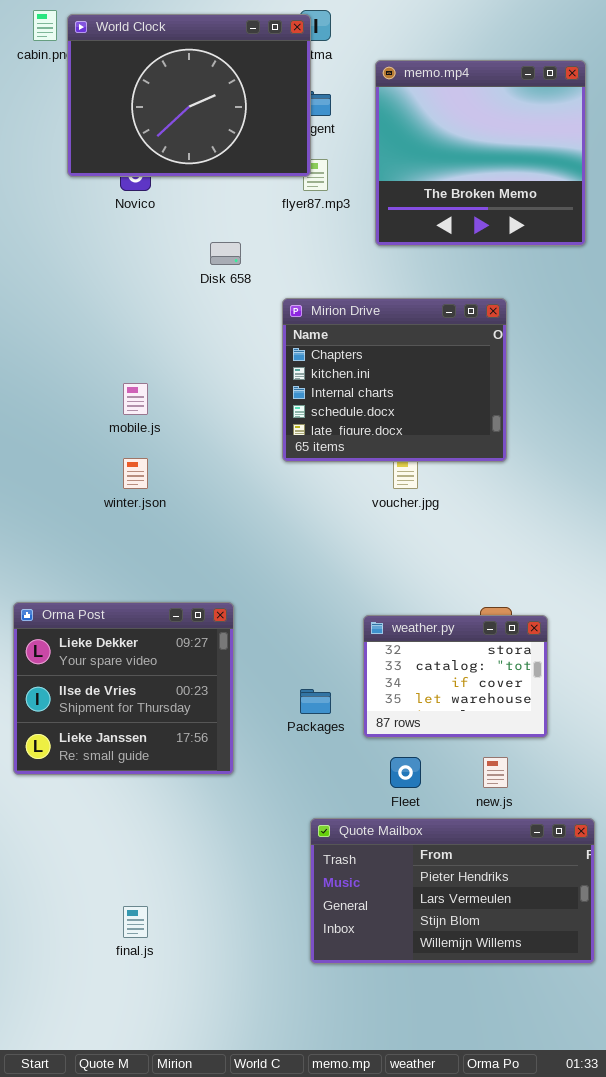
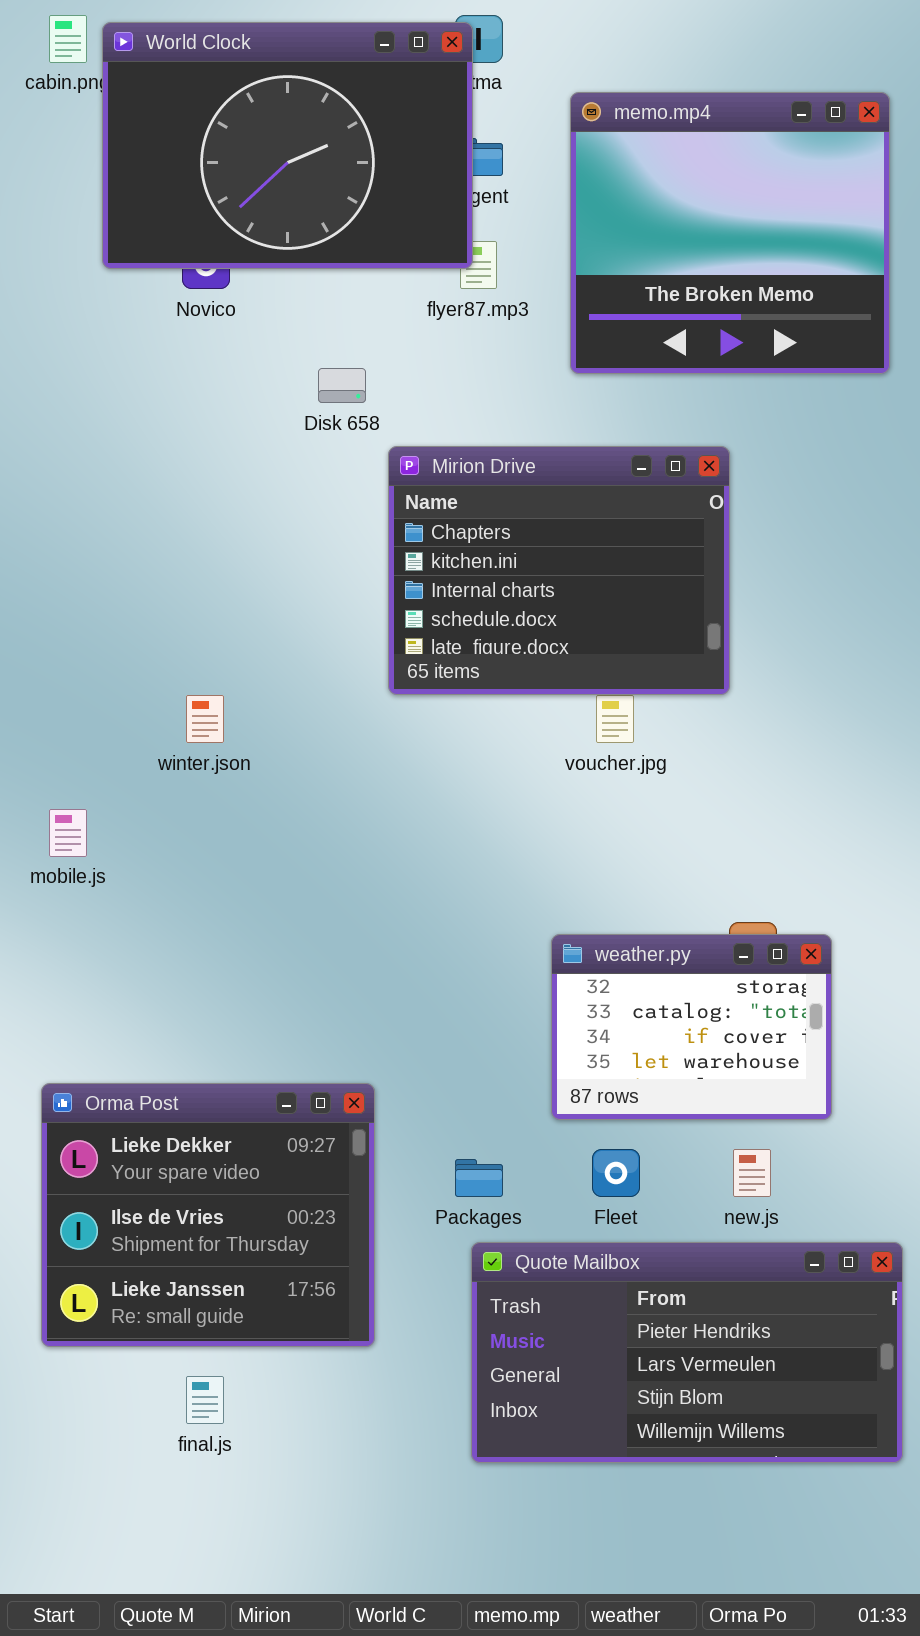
Mirion Drive: [282,298,507,462] -> [388,446,730,695], moved
mobile.js: [123,383,148,415] -> [49,809,87,857], moved
Orma Post: [13,602,234,775] -> [41,1083,375,1347], moved
Packages: [300,689,331,714] -> [455,1159,503,1197], moved

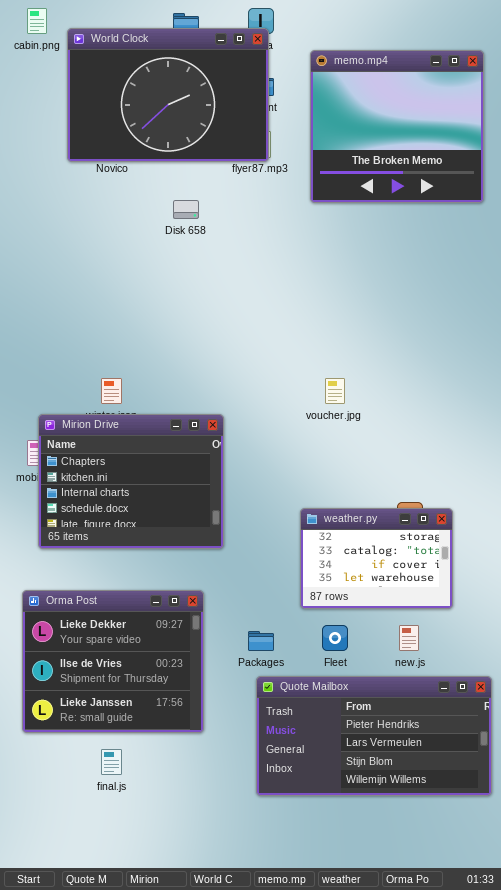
World Clock: [102,22,473,269] -> [67,28,269,162], moved
Mirion Drive: [388,446,730,695] -> [38,414,224,549], moved

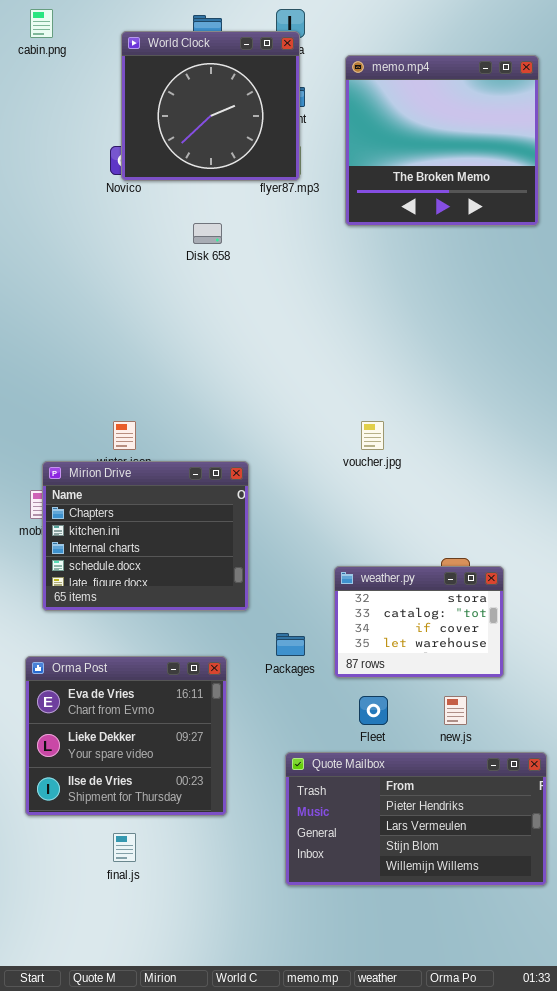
World Clock: [67,28,269,162] -> [121,31,300,181], resized
Orma Post: [22,590,204,733] -> [25,656,227,816], scrolled up 1 row
Packages: [248,631,274,651] -> [276,633,305,656], moved

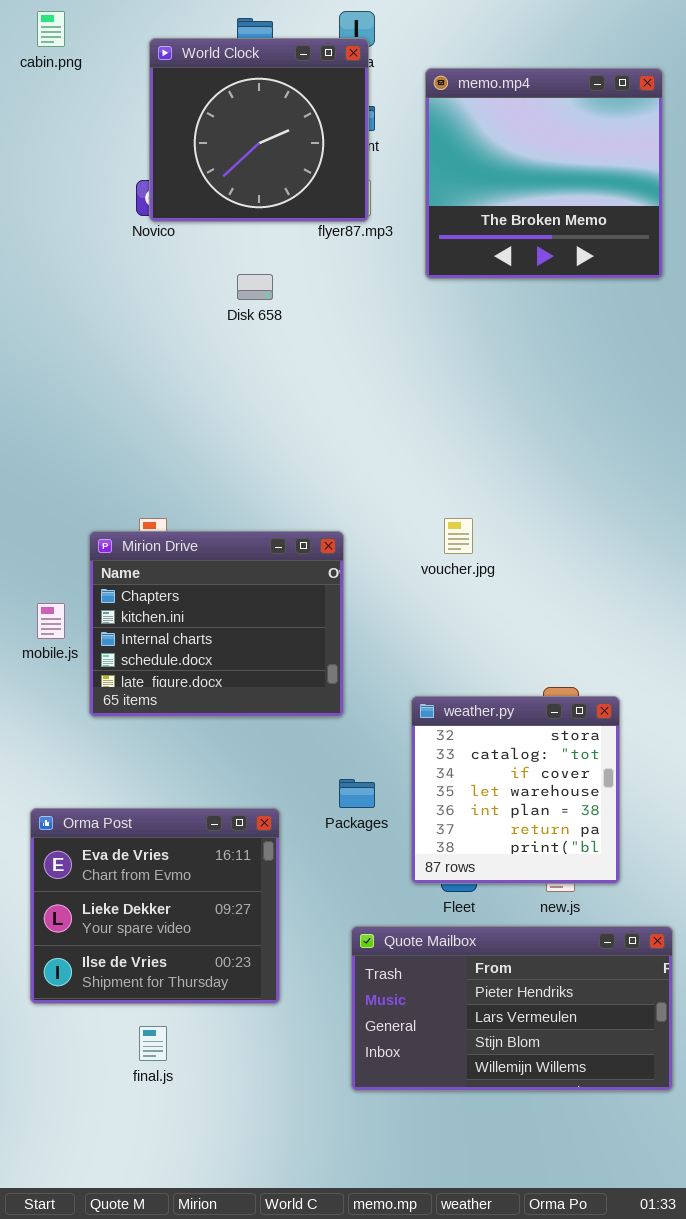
Mirion Drive: [42,461,249,611] -> [89,531,344,717], moved
weather.py: [334,566,504,678] -> [411,696,620,884], resized

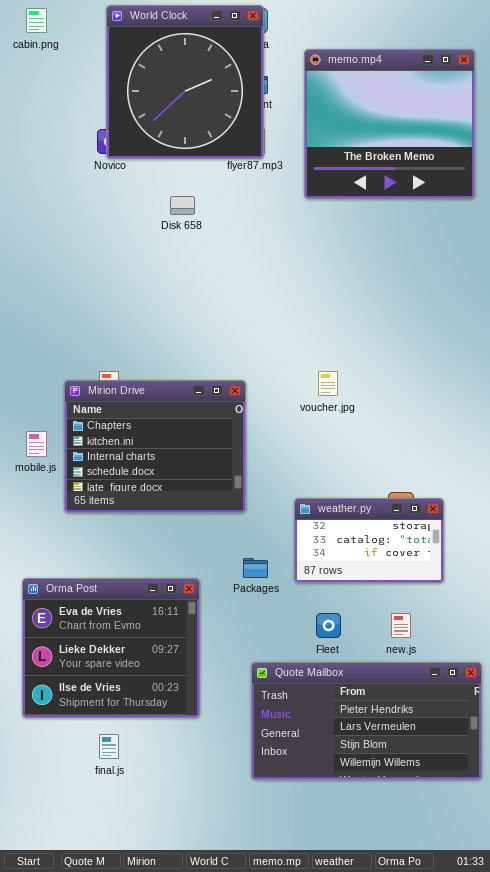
World Clock: [149,38,369,222] -> [106,5,264,159], resized
weather.py: [411,696,620,884] -> [294,498,444,583], resized

